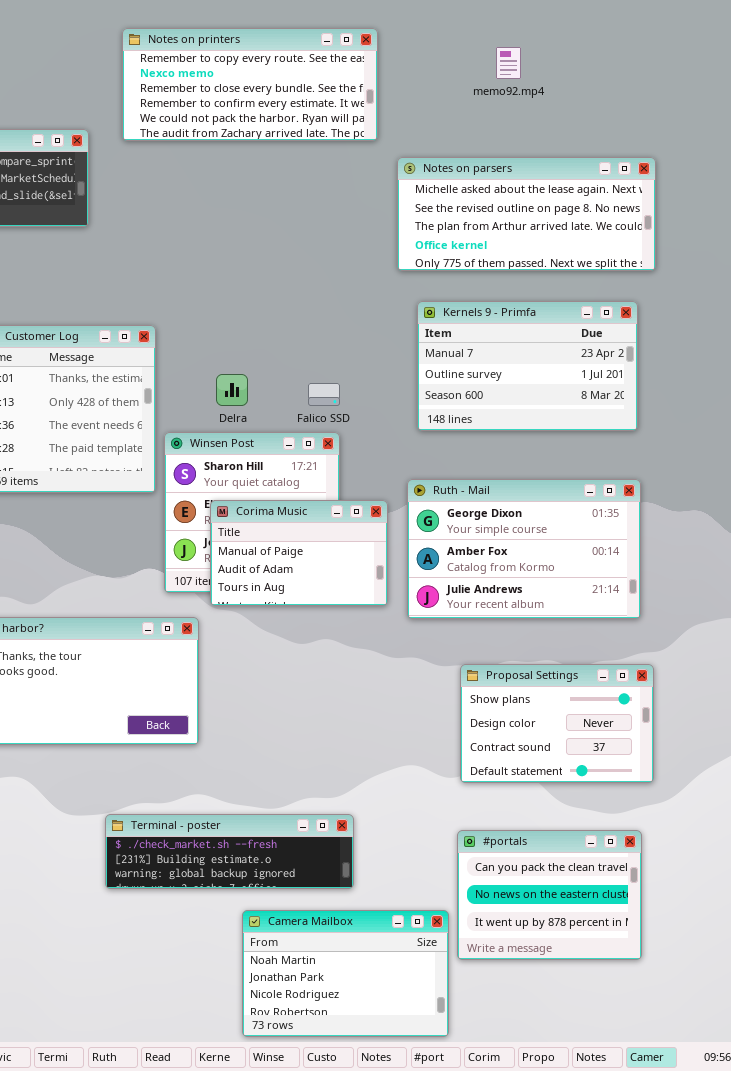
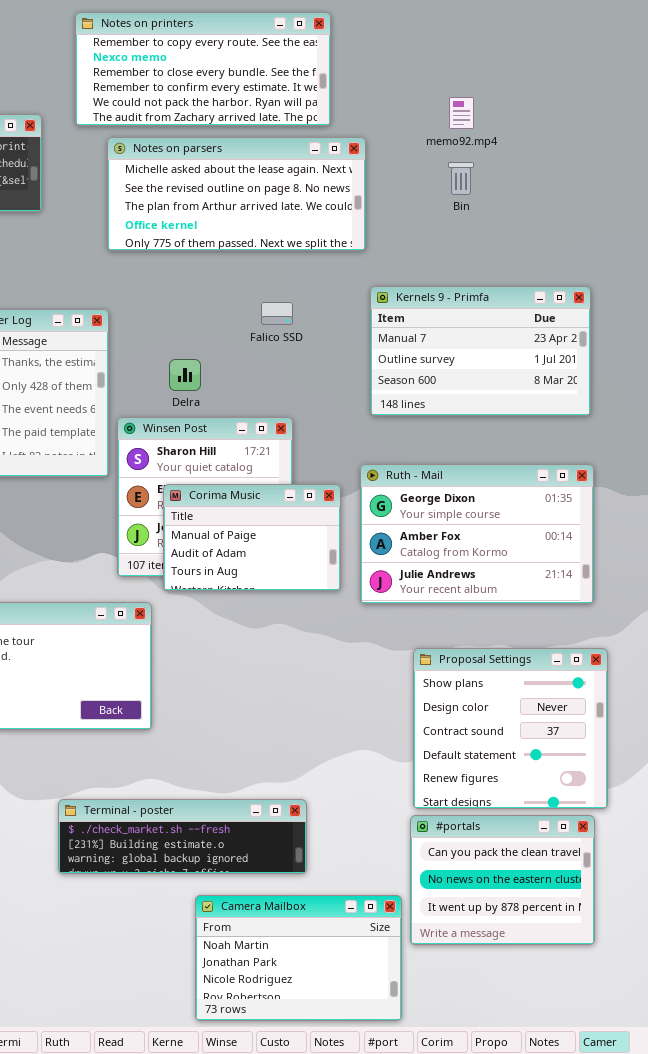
memo92.mp4: [496,47,521,79] -> [449,97,474,129], moved
Notes on parsers: [397,157,656,271] -> [107,137,366,251], moved
Falico SSD: [308,383,340,406] -> [261,302,293,325], moved
Proposal Settings: [460,664,654,783] -> [413,648,608,809], resized

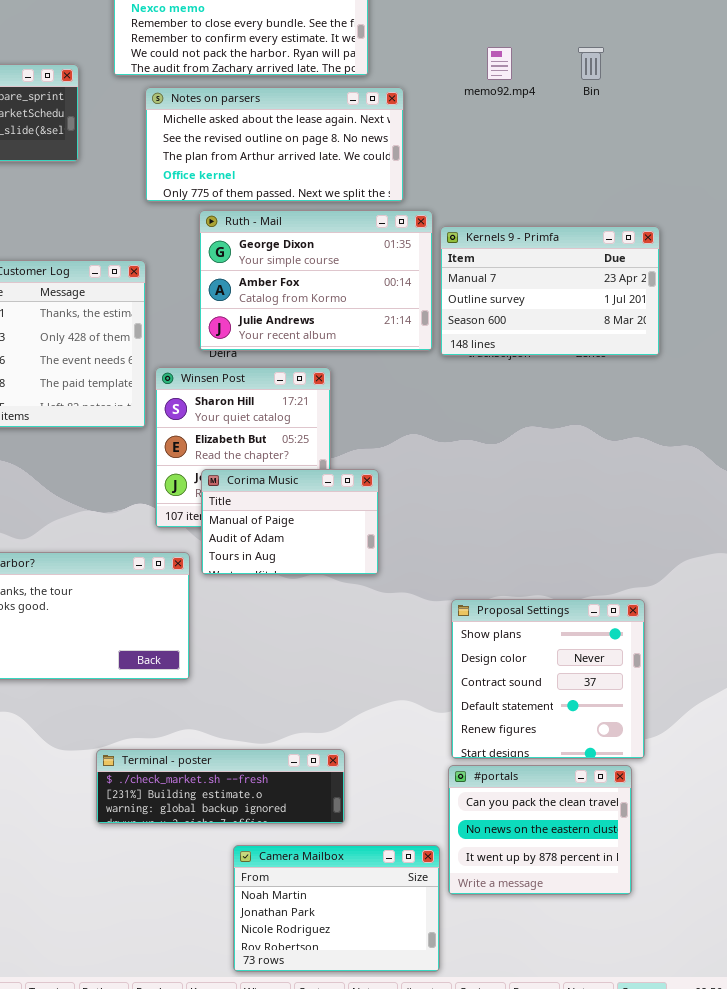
Bin: [448,162,474,195] -> [578,47,604,80], moved
Kernels 9 - Primfa: [370,286,591,416] -> [440,226,660,356], moved
Ruth - Mail: [360,464,594,604] -> [199,210,433,351], moved
Corima Music: [163,484,341,591] -> [201,469,379,575], moved

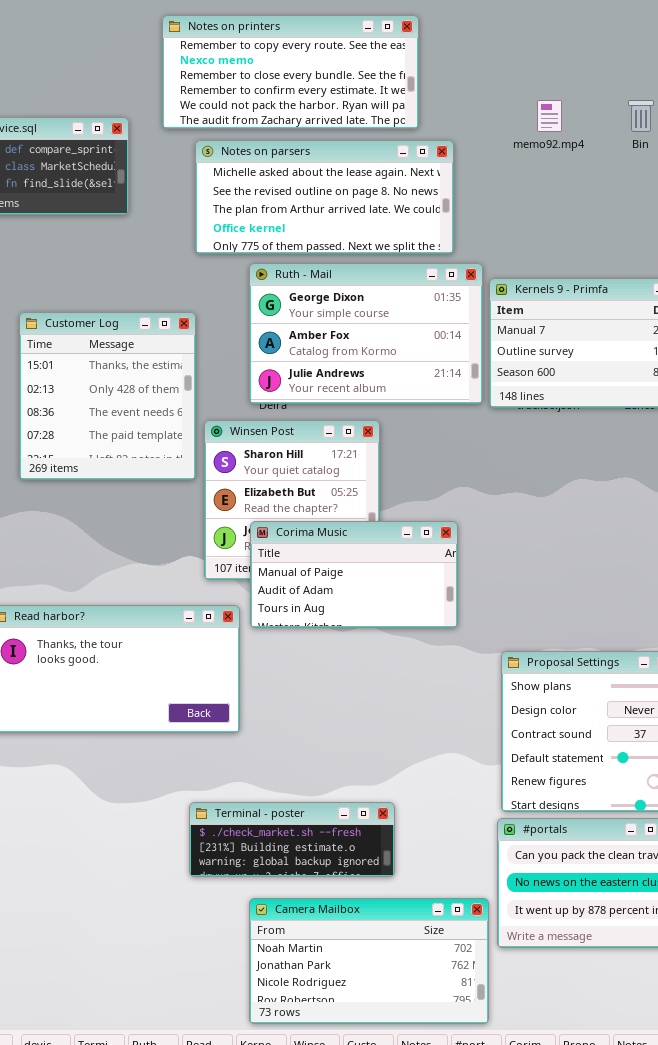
Corima Music: [201,469,379,575] -> [250,521,458,628], resized
Terminal - poster: [96,749,345,824] -> [189,802,395,877], resized
Camera Mailbox: [233,845,440,972] -> [249,898,489,1024], resized

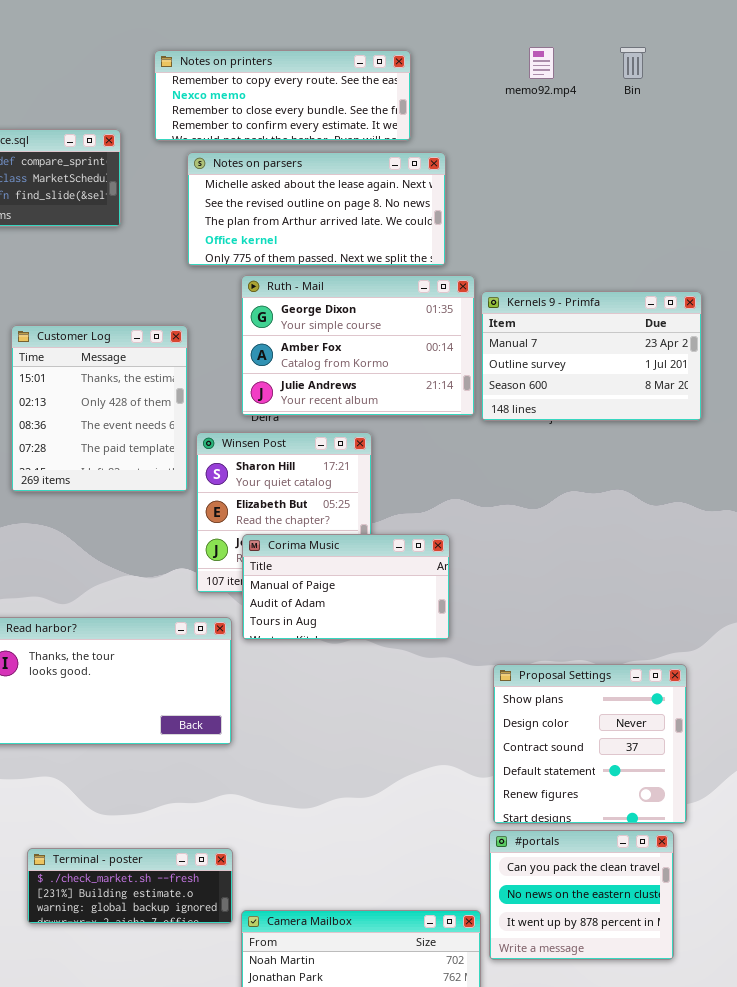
Notes on printers: [162,15,419,129] -> [154,50,411,141], resized
memo92.mp4: [537,100,562,132] -> [529,47,554,79], moved
Bin: [628,100,654,132] -> [620,47,646,79], moved
Terminal - poster: [189,802,395,877] -> [27,848,233,924], moved

